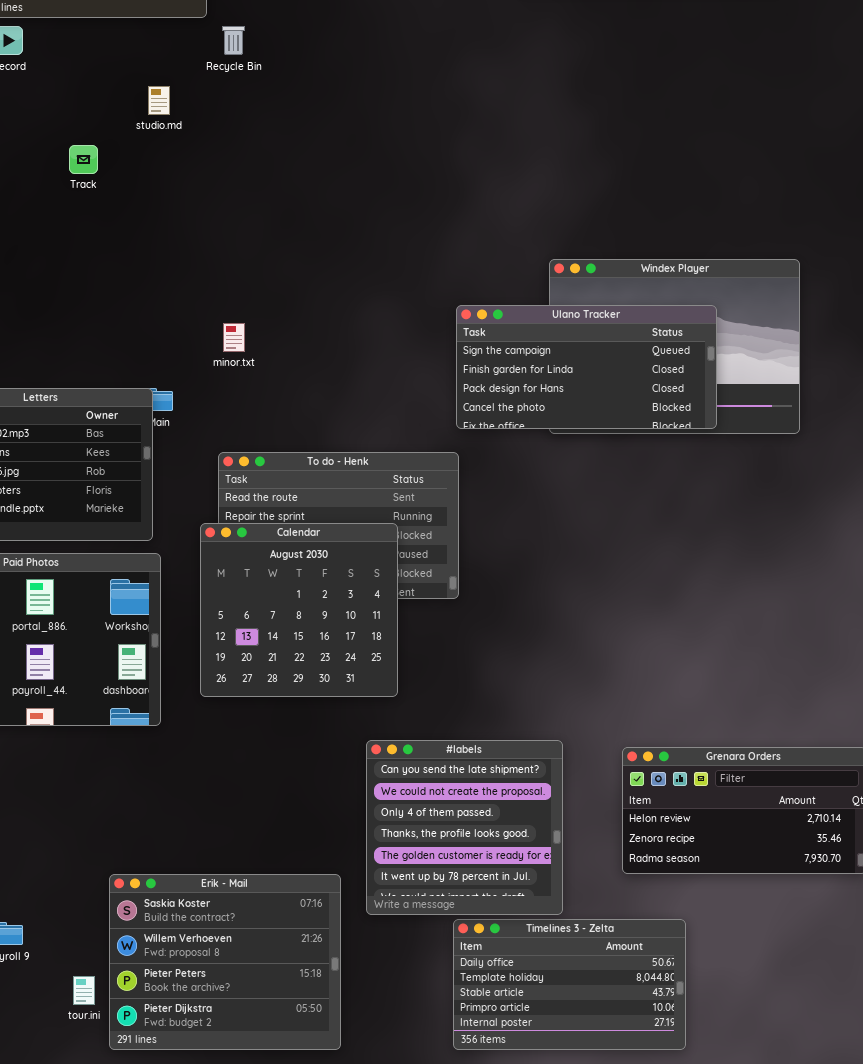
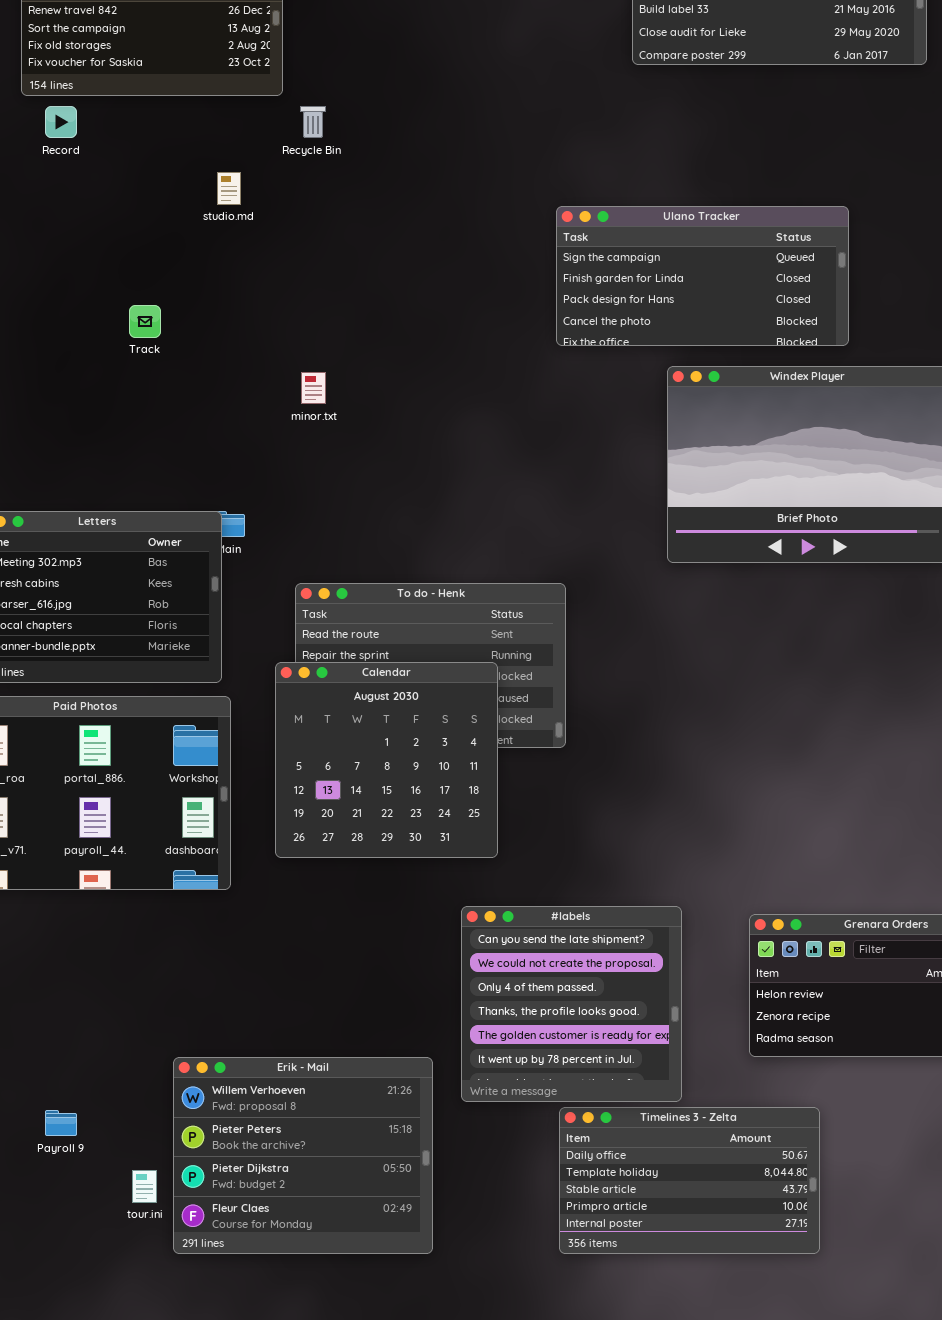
Track: [69,145,98,174] -> [129,305,161,338], moved
Ulano Tracker: [456,305,717,429] -> [556,206,849,346], moved
minor.txt: [223,323,245,352] -> [301,372,326,404], moved
Erik - Mail: [109,874,341,1050] -> [173,1057,433,1254], scrolled down 1 row

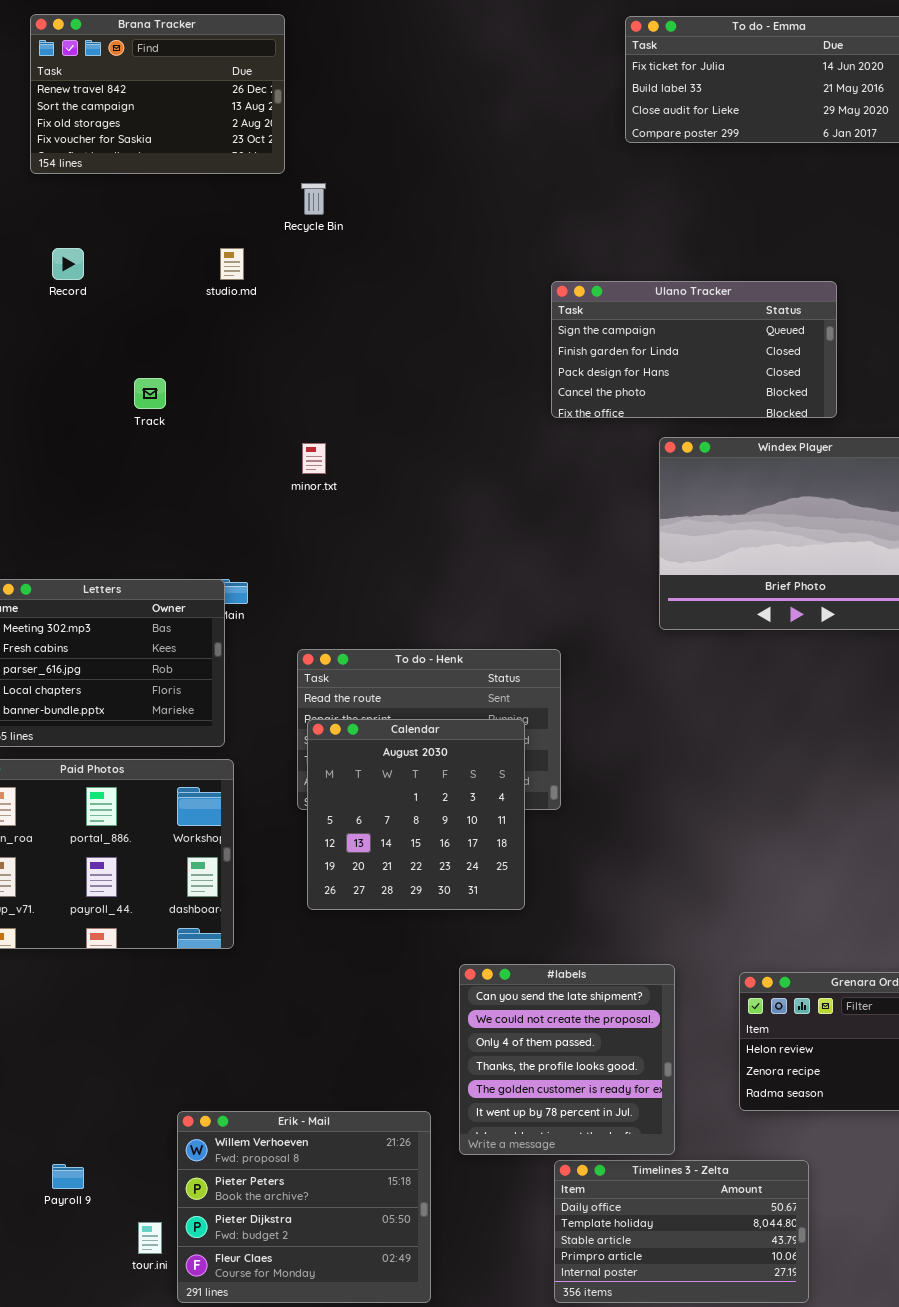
Record: [45,106,77,138] -> [52,248,84,280], moved
Calendar: [275,662,498,858] -> [307,719,525,910], moved

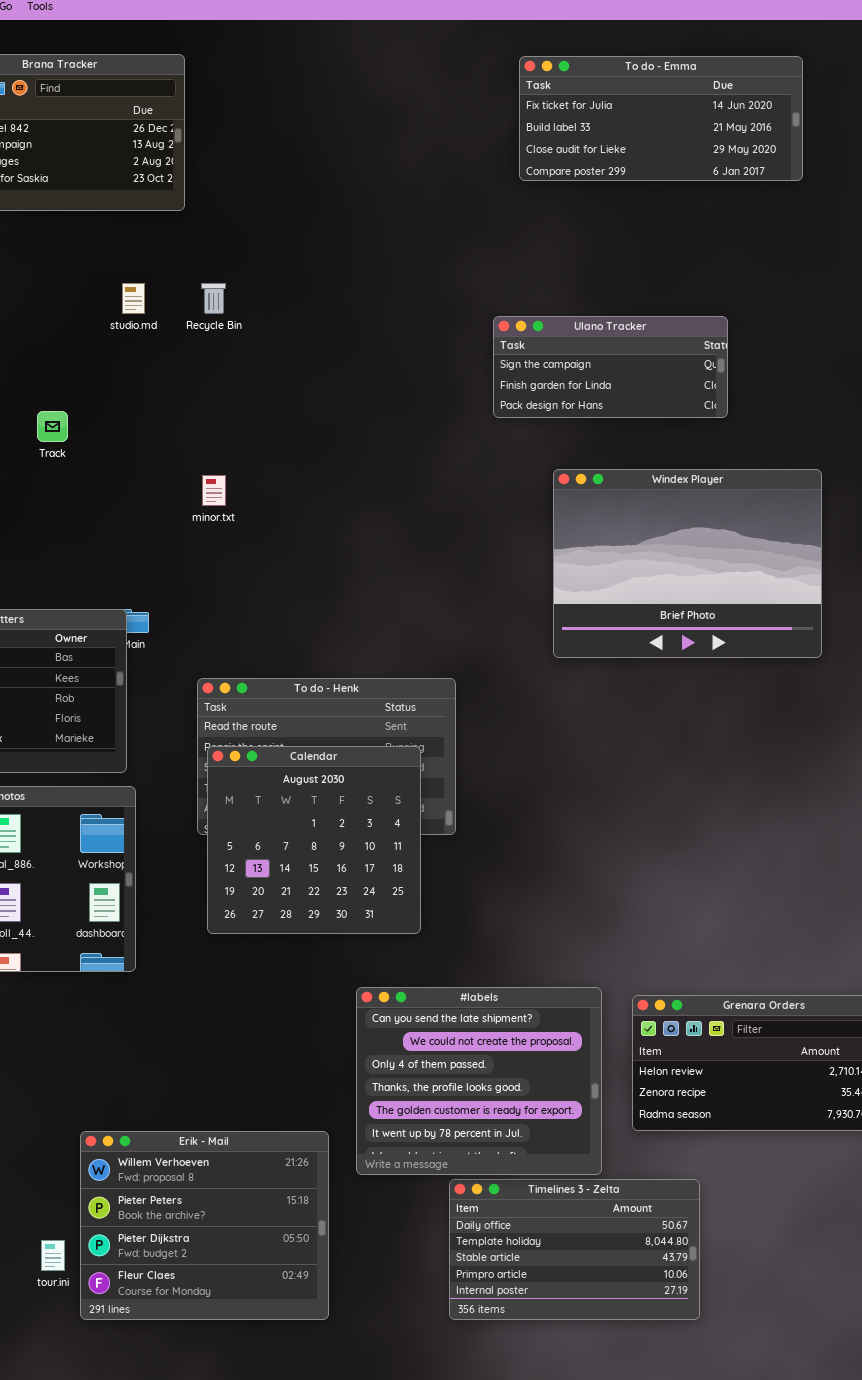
Recycle Bin: [301,183,326,215] -> [201,283,226,314], moved
Ulano Tracker: [551,281,837,418] -> [493,316,728,418], resized
#labels: [459,964,675,1155] -> [356,987,602,1175], resized

